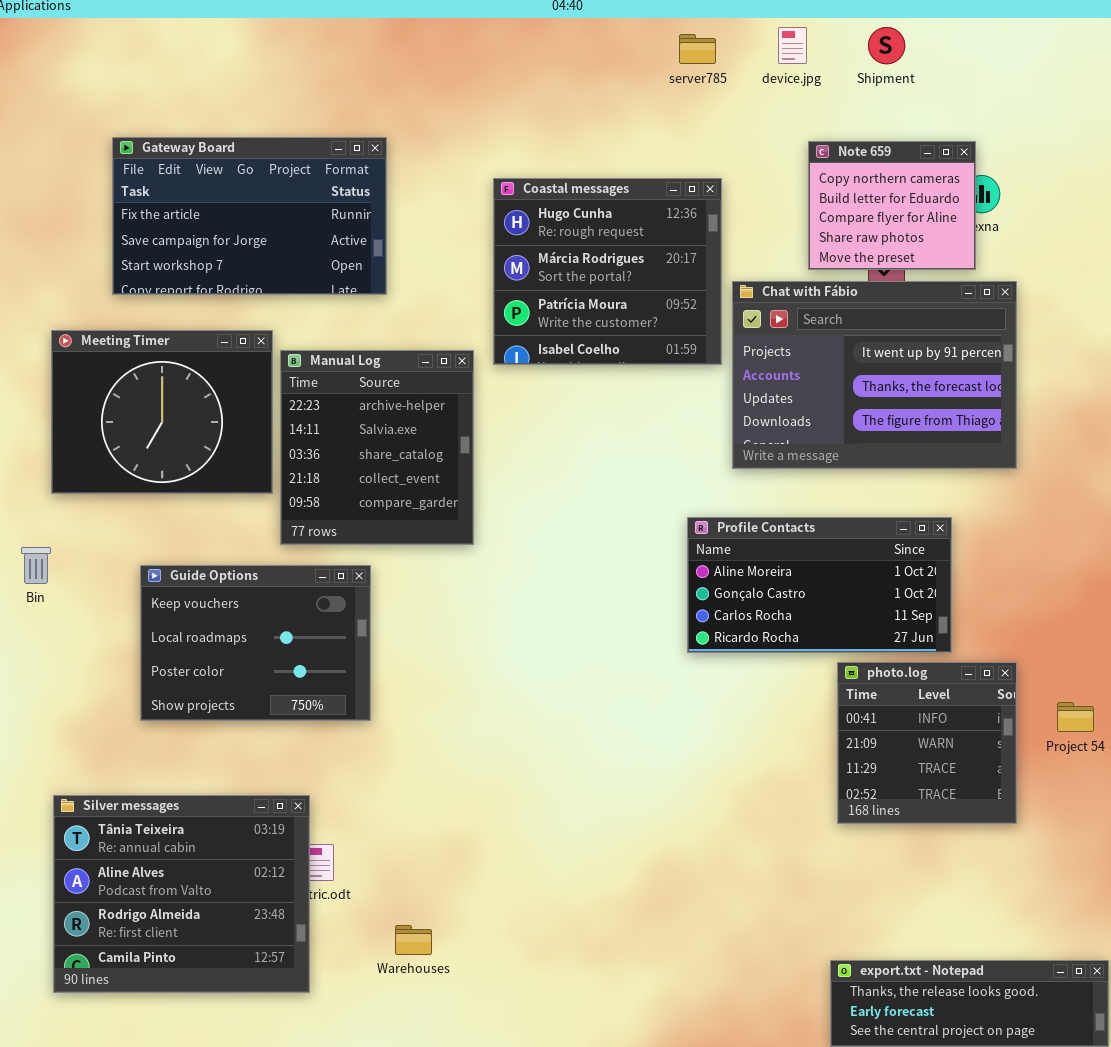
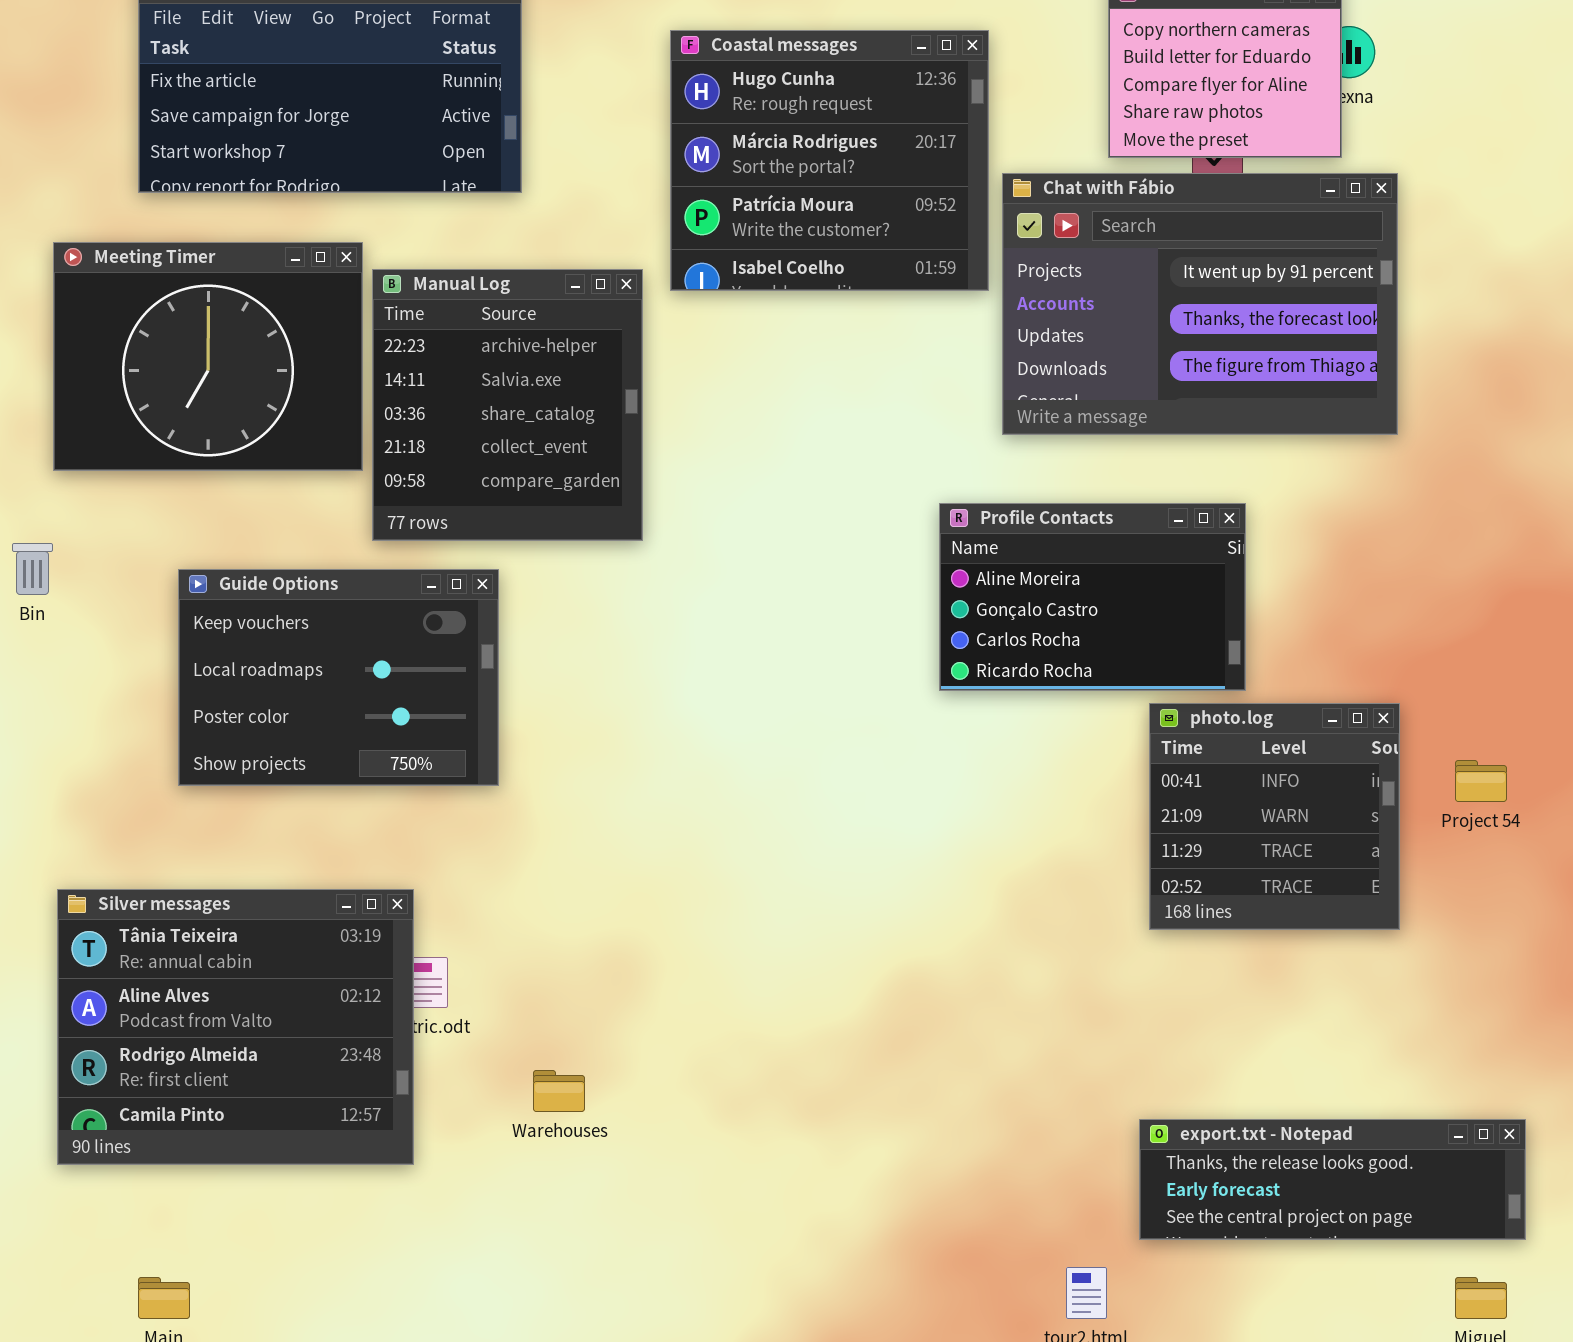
Profile Contacts: [687,517,952,653] -> [939,503,1246,691], resized

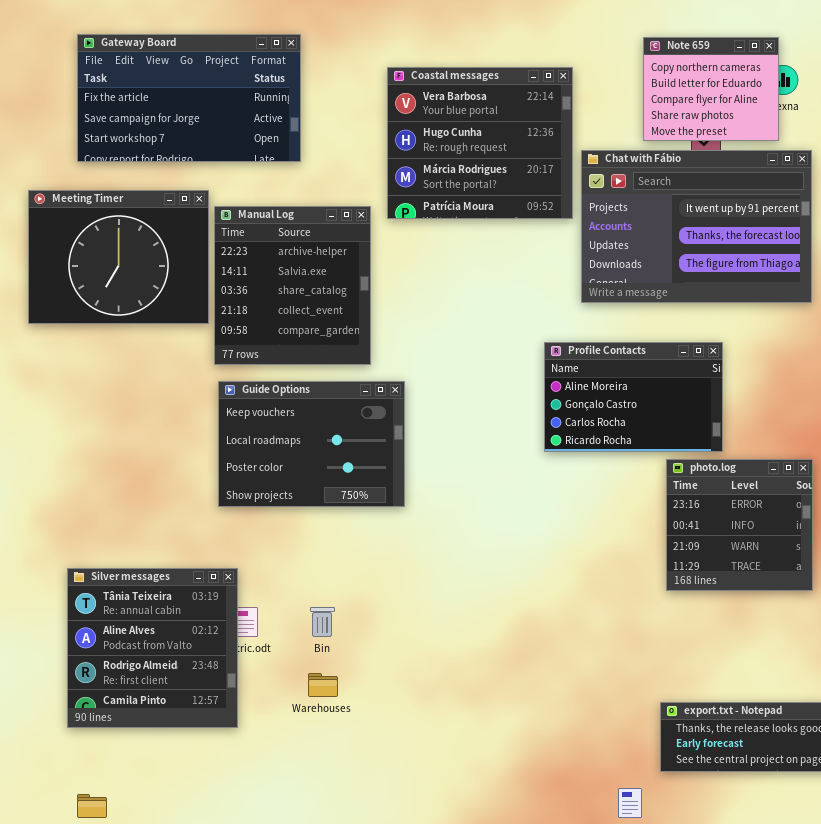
Coastal messages: [670,30,989,291] -> [387,67,573,219], scrolled up 1 row
Bin: [12,543,53,595] -> [310,607,335,637], moved
Guide Options: [178,569,499,786] -> [218,381,405,507], moved
photo.log: [1149,703,1400,930] -> [666,459,813,591], scrolled up 1 row
Silver messages: [57,889,414,1165] -> [67,568,238,728], resized

